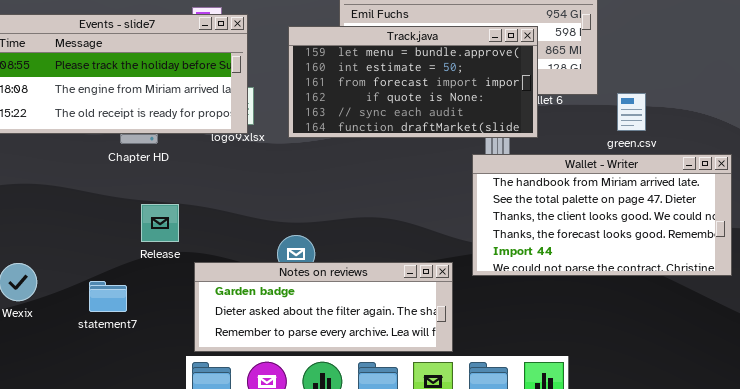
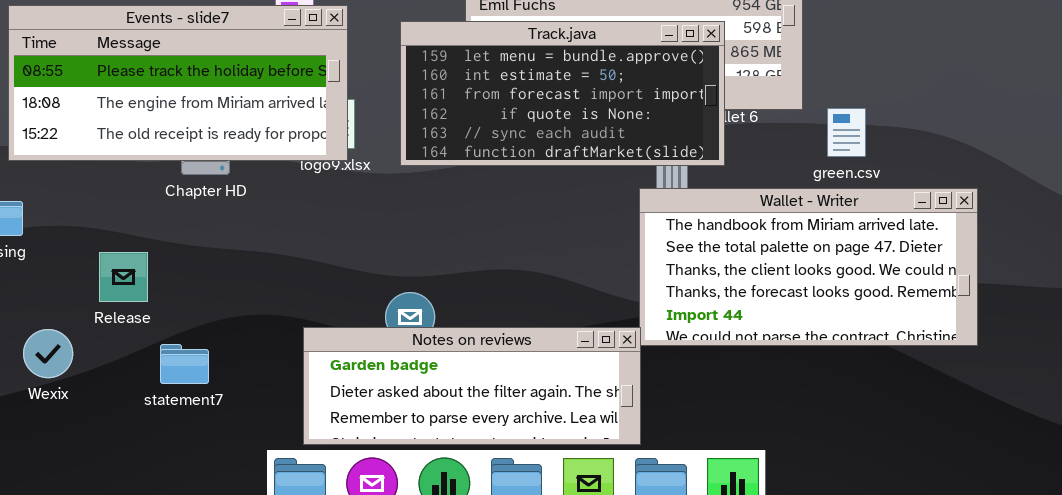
Release: [141,204,179,242] -> [99,252,148,302], moved
Notes on reviews: [194,262,453,352] -> [303,327,641,445], moved
statement7: [89,281,127,312] -> [160,344,209,384], moved

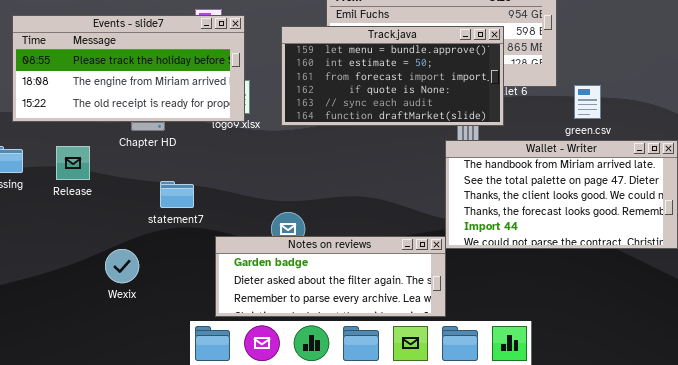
Release: [99,252,148,302] -> [56,146,90,180], moved
Wexix: [23,329,73,378] -> [105,249,139,283], moved
statement7: [160,344,209,384] -> [160,181,194,208], moved

